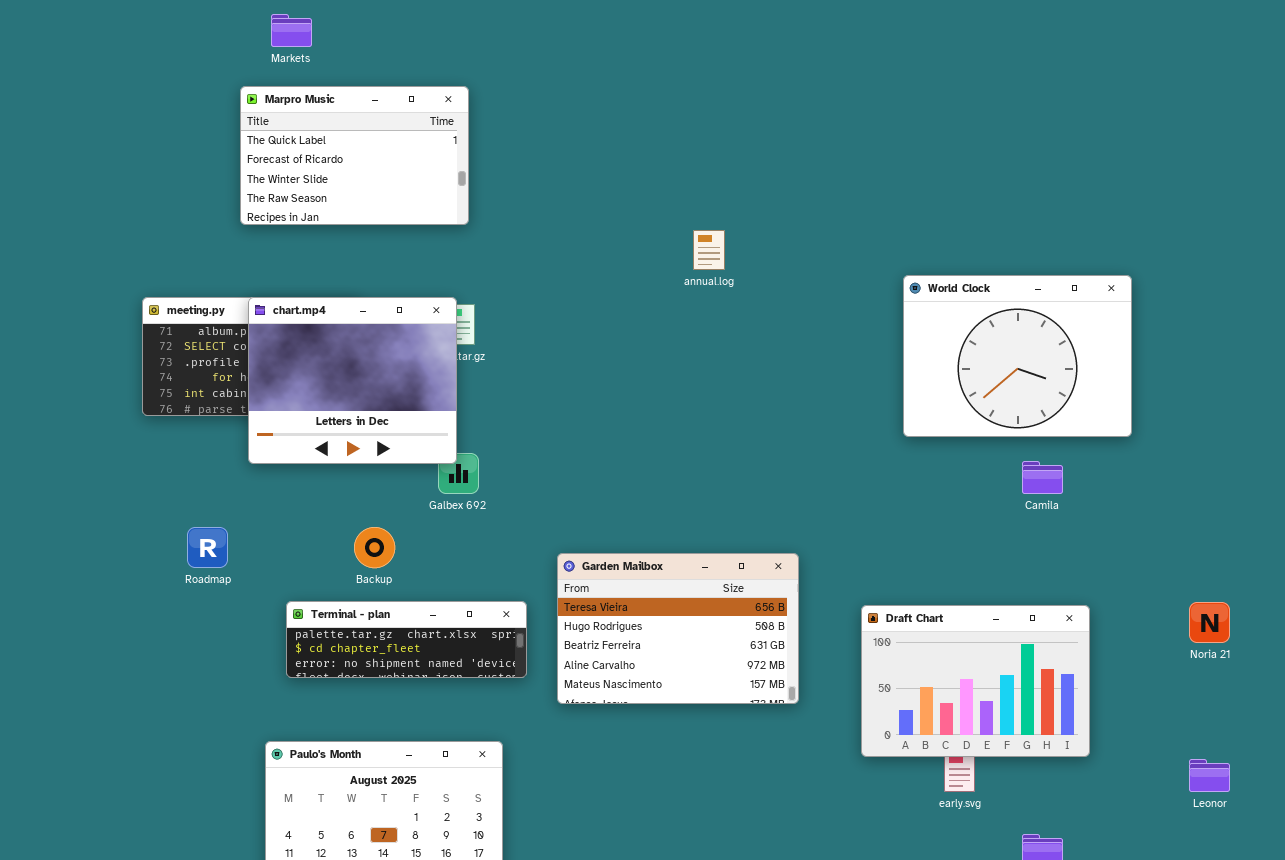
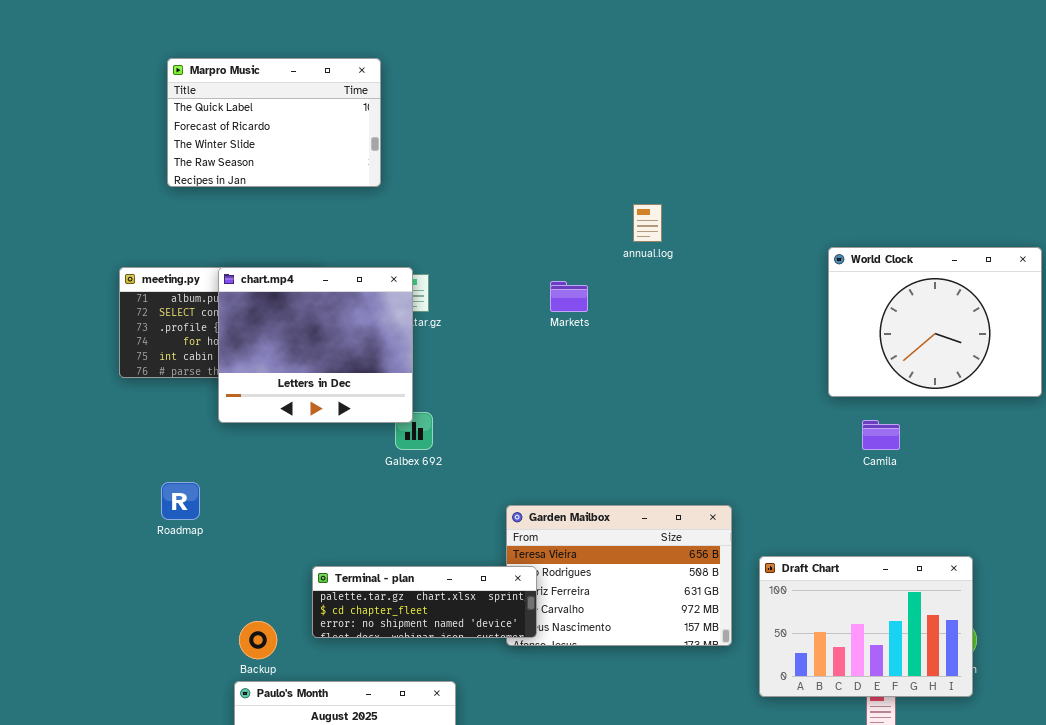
Markets: [271,14,312,47] -> [550,281,588,312], moved
Marpro Music: [240,86,469,225] -> [167,58,381,187], moved
Camila: [1022,461,1063,494] -> [862,420,900,450], moved
Backup: [354,527,395,568] -> [239,621,277,659], moved
Terminal - plan: [286,601,527,678] -> [312,566,537,638], moved
Draft Chart: [861,605,1090,757] -> [759,556,973,697], moved

